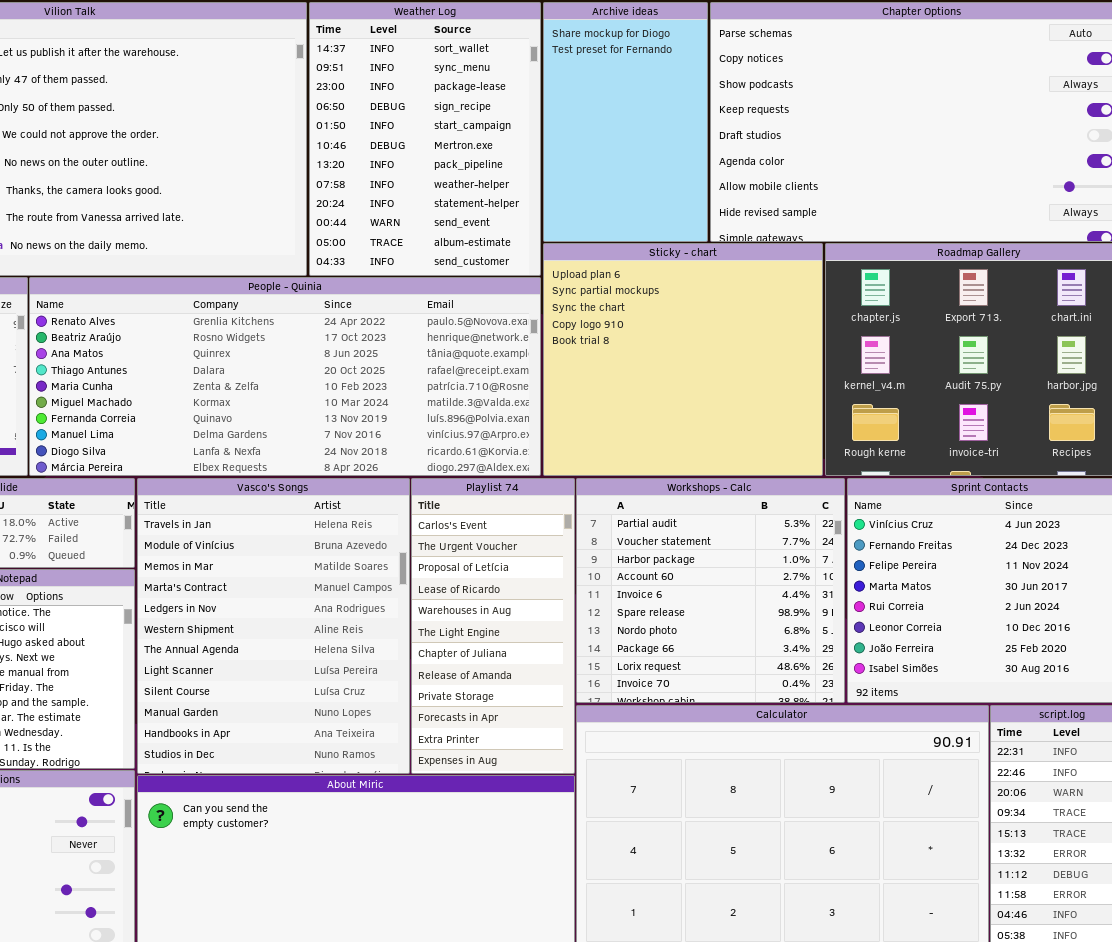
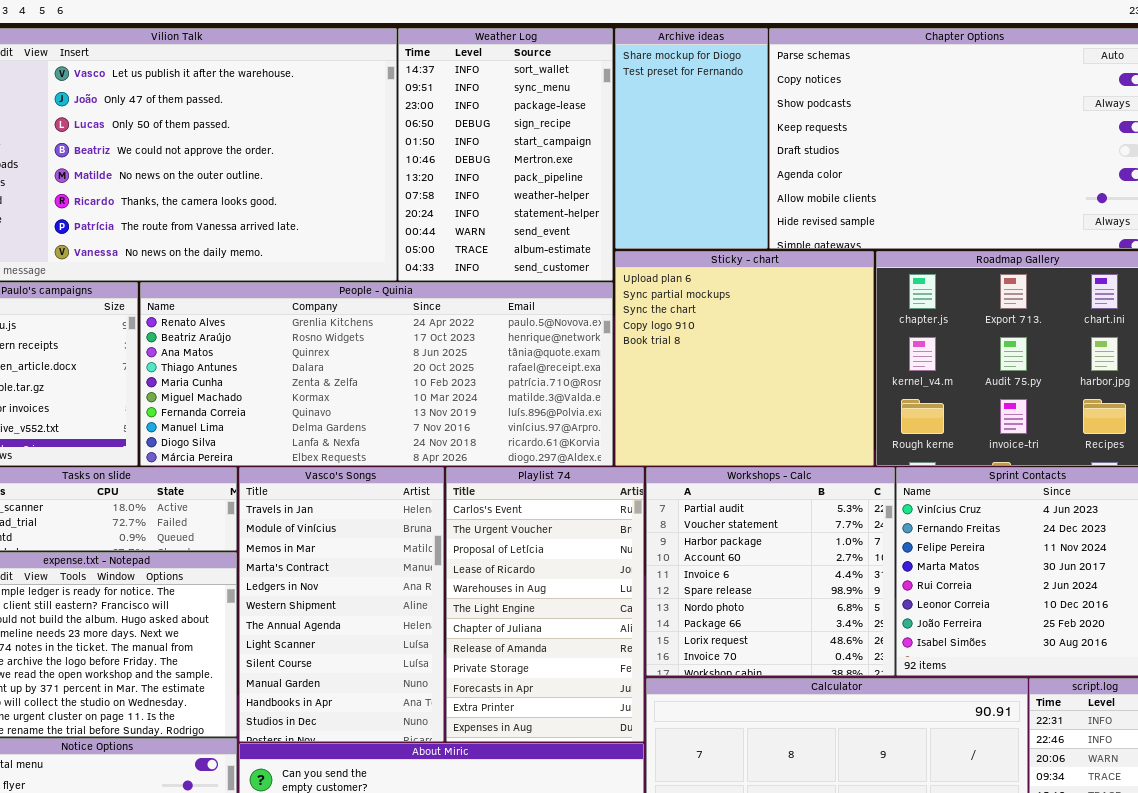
Vasco's Songs: [137,478,410,774] -> [239,467,444,742], resized
Playlist 74: [411,478,575,774] -> [446,467,644,742], resized

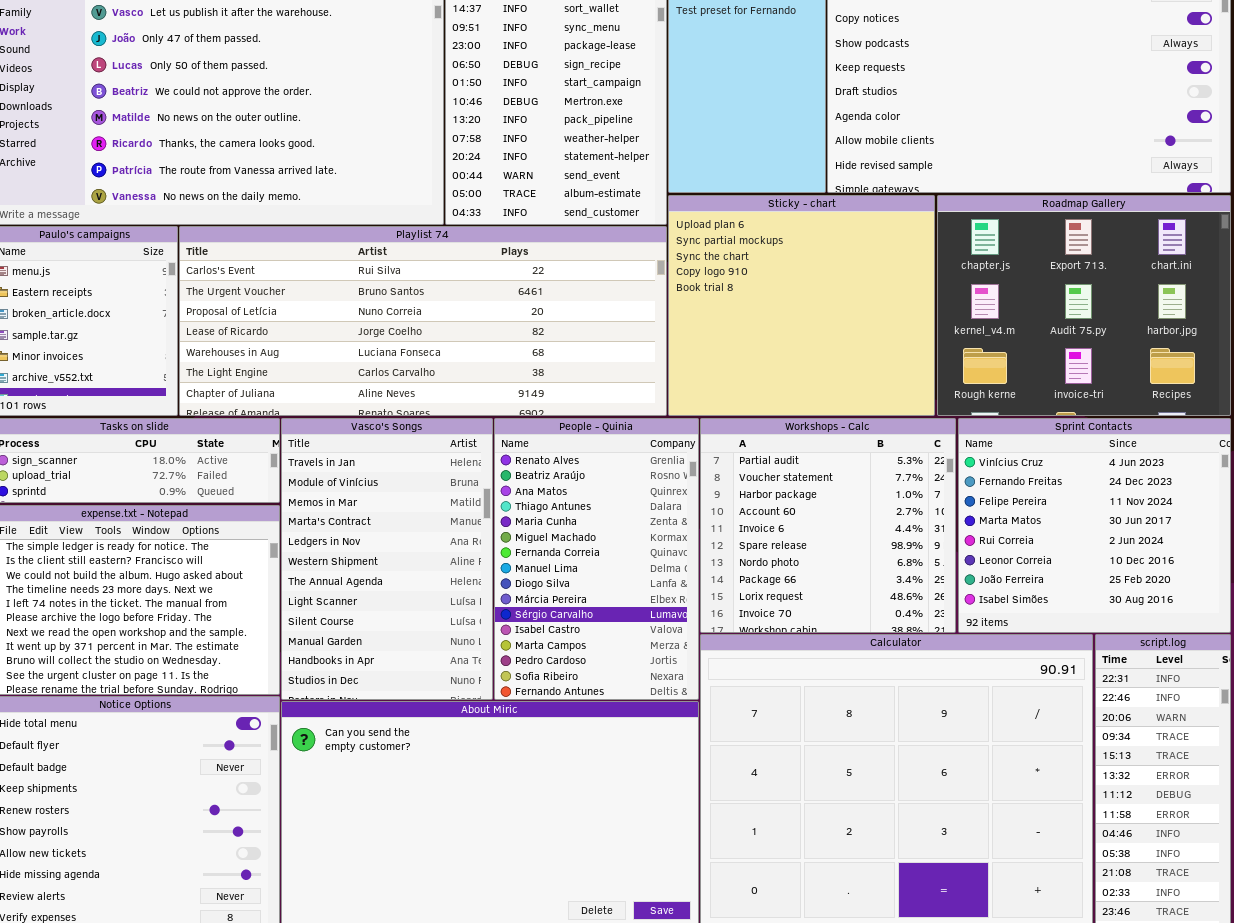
People - Quinia: [140,282,613,466] -> [494,418,699,700], moved, resized
Playlist 74: [446,467,644,742] -> [179,226,667,416], moved, resized

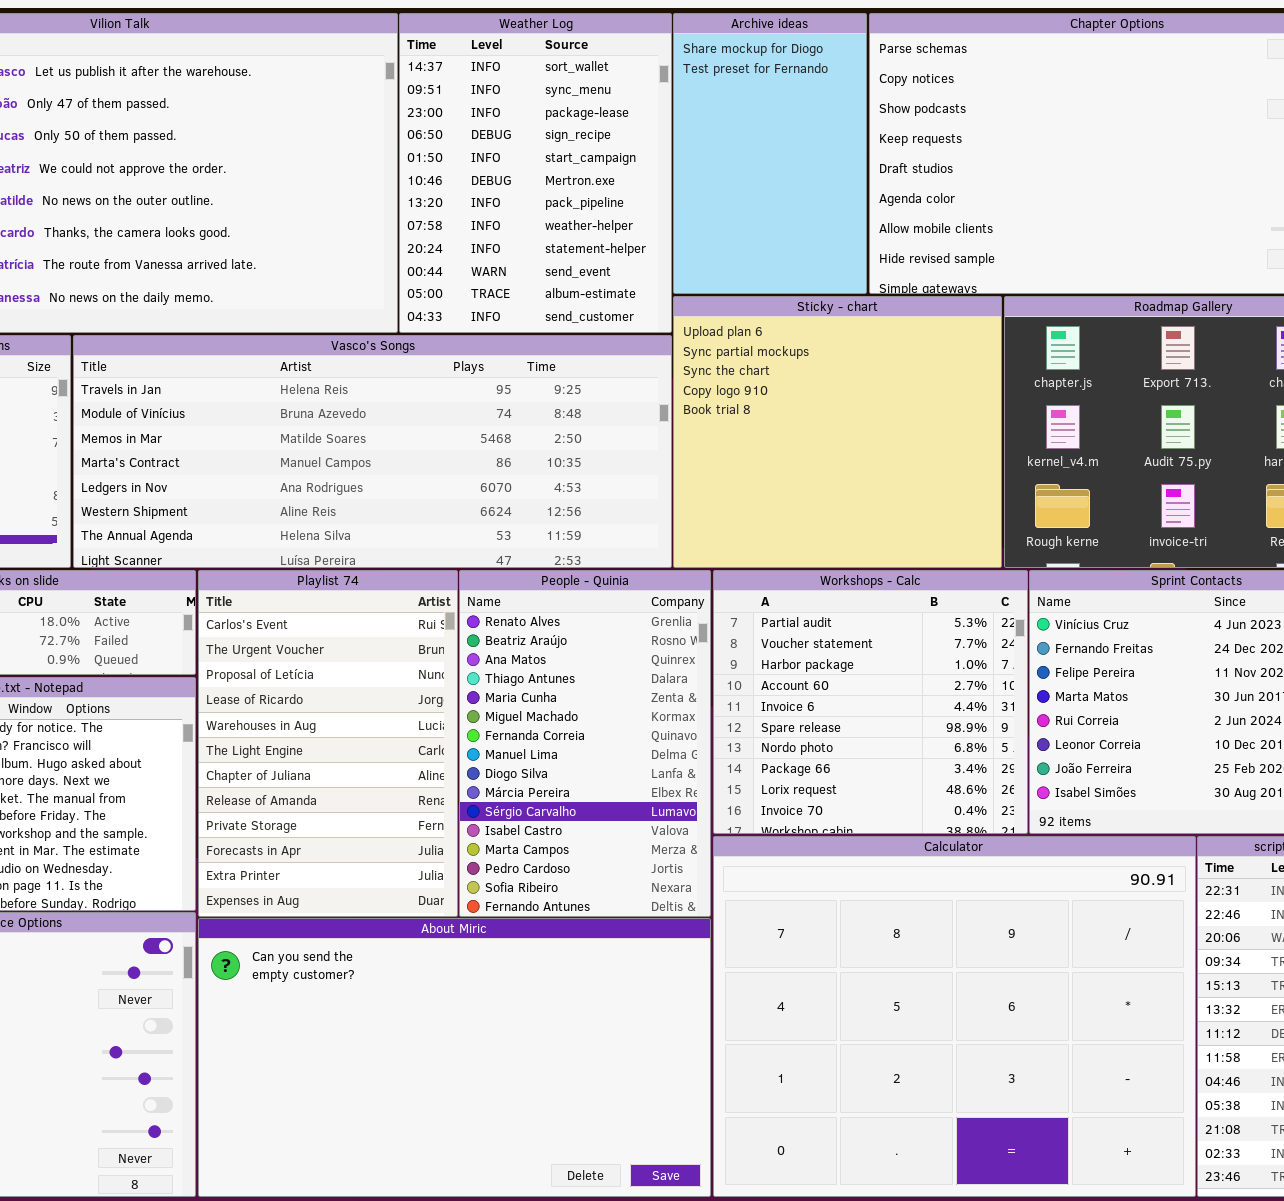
Playlist 74: [179,226,667,416] -> [198,570,458,917], moved, resized
Vasco's Songs: [281,418,493,700] -> [73,335,672,568], moved, resized

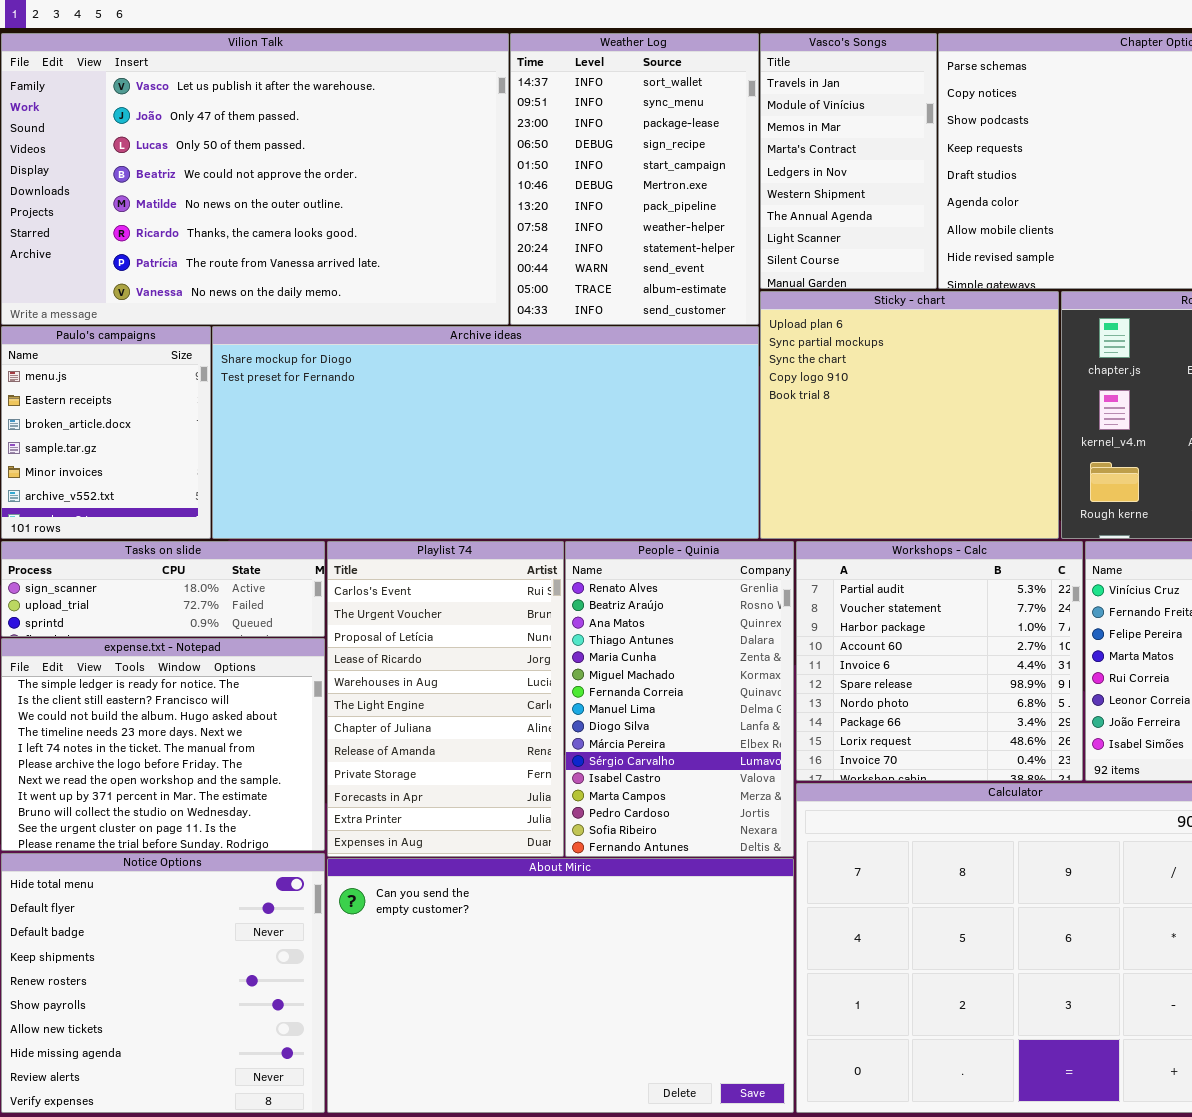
Archive ideas: [673,13,867,294] -> [212,326,759,539], moved, resized
Vasco's Songs: [73,335,672,568] -> [760,33,937,289], moved, resized

